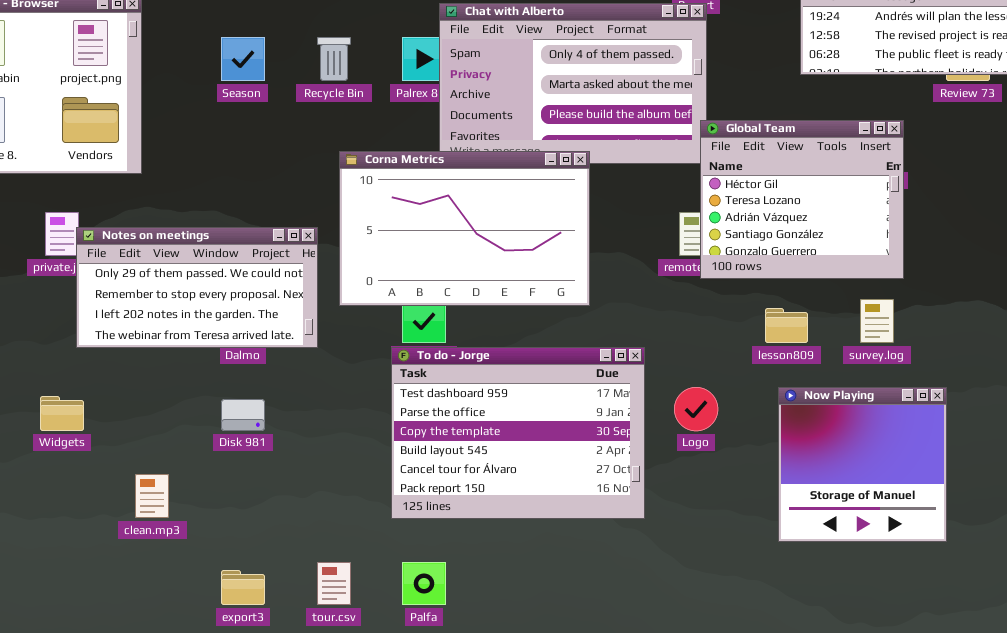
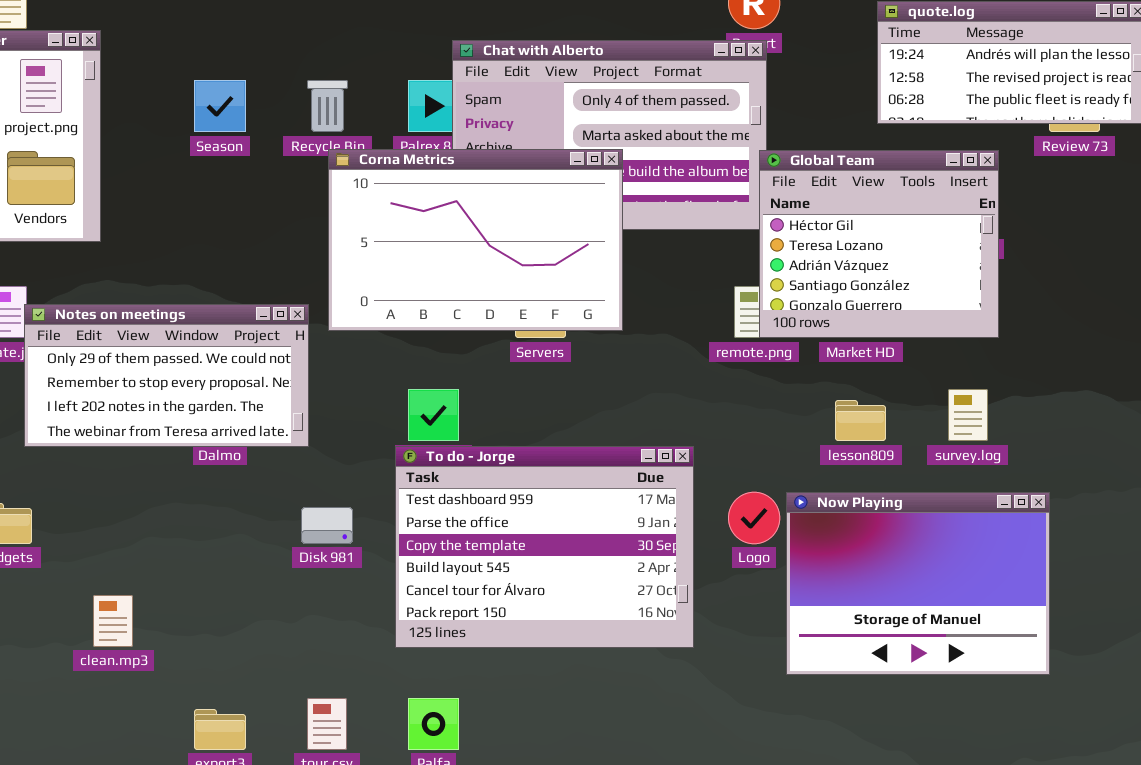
Global Team: [700,120,904,279] -> [759,150,999,338], moved
Corna Metrics: [339,151,590,306] -> [328,149,623,331], moved
Now Playing: [778,387,947,542] -> [786,492,1050,675], resized
Disk 981: [221,399,265,431] -> [301,507,353,544], moved

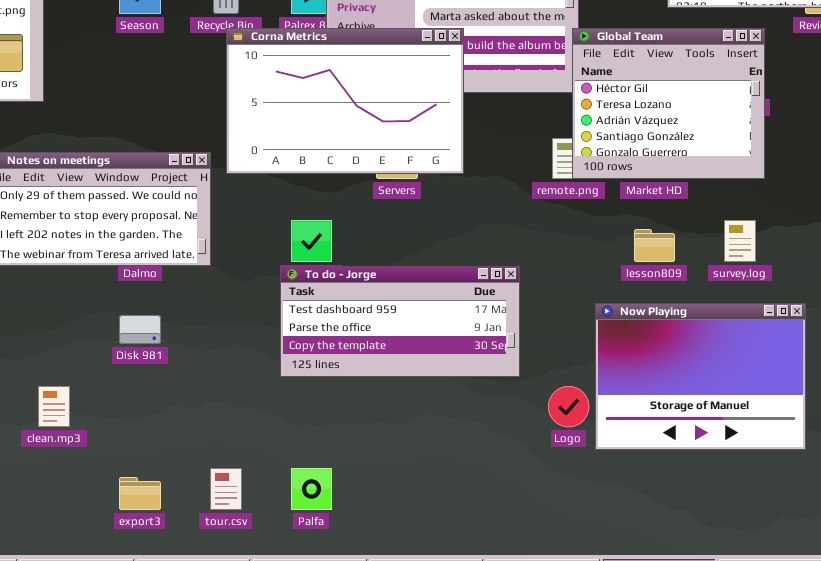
To do - Jorge: [395,446,694,648] -> [280,266,520,377], resized
Logo: [728,492,780,544] -> [548,386,589,427], moved
Disk 981: [301,507,353,544] -> [119,315,161,344], moved

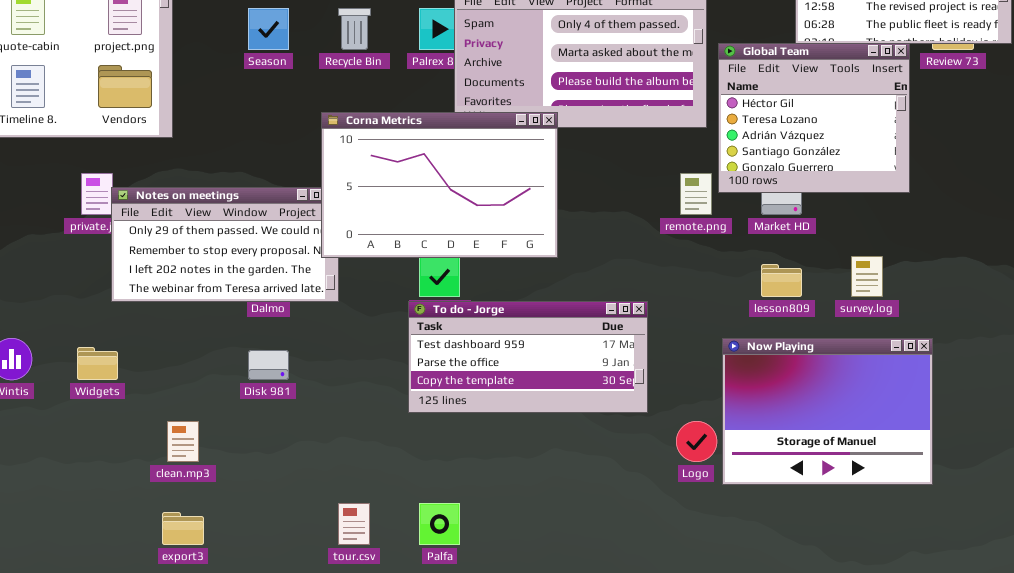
Corna Metrics: [226,28,464,174] -> [321,112,558,258], moved
Global Team: [572,28,765,179] -> [718,43,910,193], moved
export3: [119,477,161,510] -> [162,512,204,545], moved

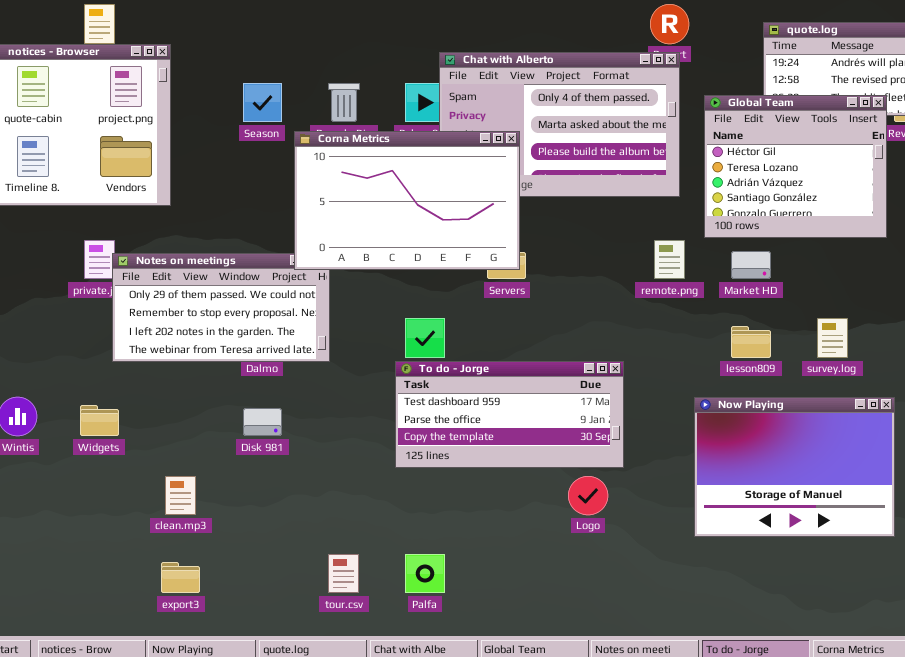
Global Team: [718,43,910,193] -> [704,95,887,238], moved
Corna Metrics: [321,112,558,258] -> [294,131,520,270], moved
Logo: [676,421,717,462] -> [568,476,608,515], moved

